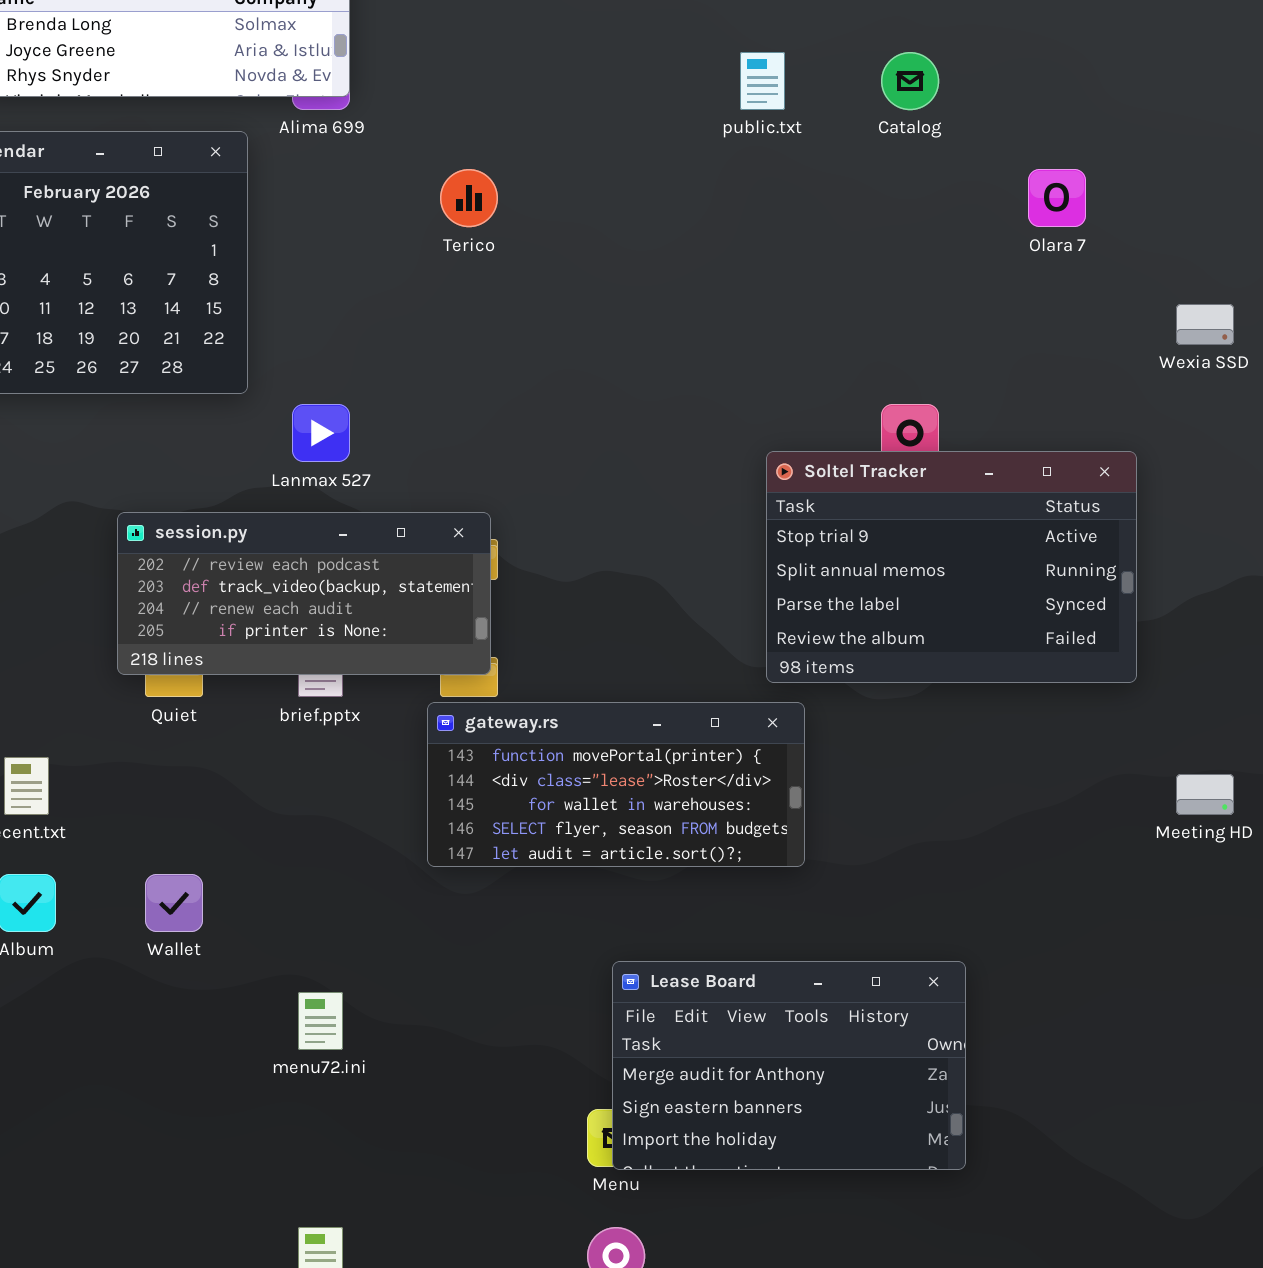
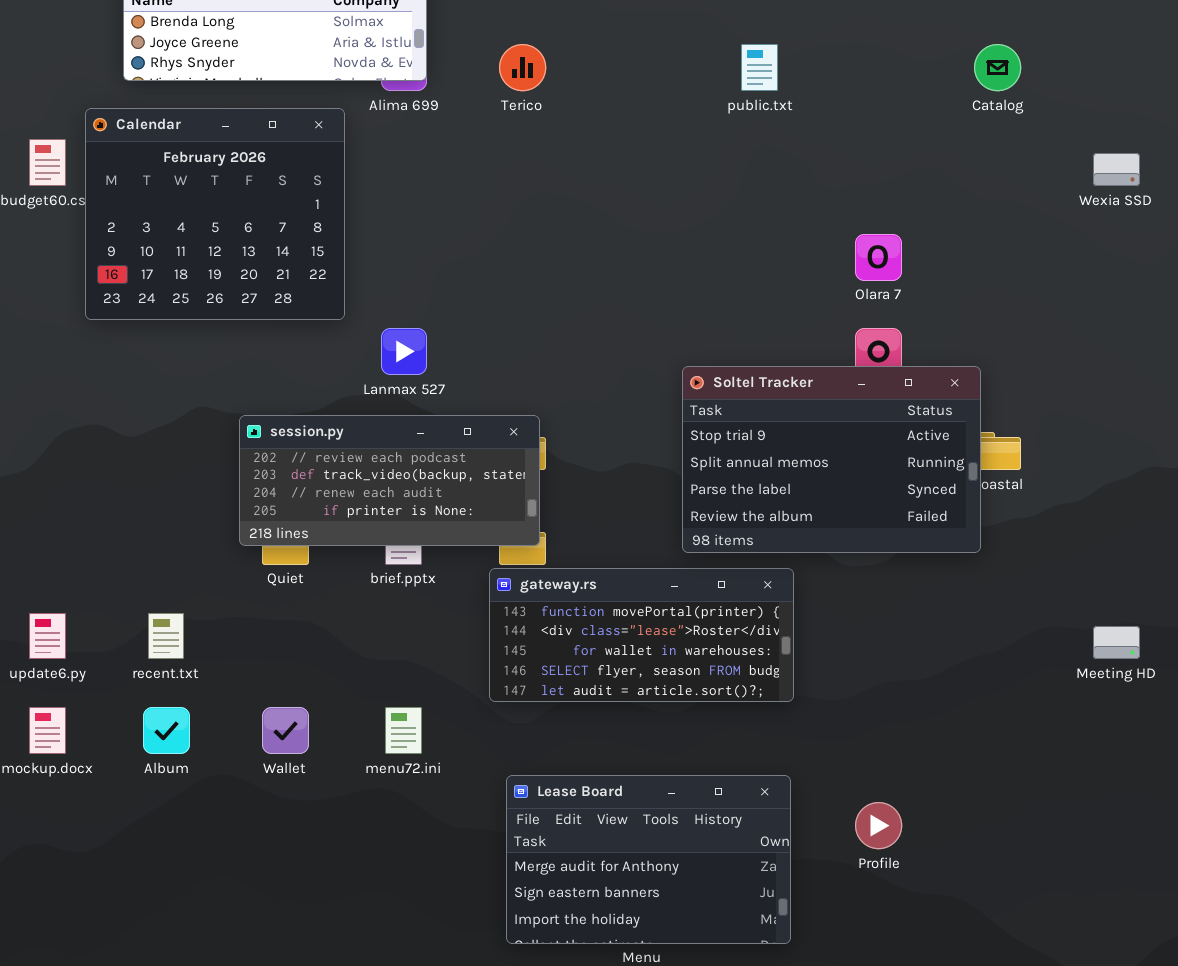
Catalog: [881,52,939,110] -> [974,44,1021,91], moved
Terico: [440,169,498,227] -> [499,44,546,91], moved
Olara 7: [1028,169,1086,227] -> [855,234,902,281], moved
Wexia SSD: [1176,304,1234,345] -> [1093,153,1140,186], moved
Soltel Tracker: [766,451,1137,683] -> [682,366,981,553], moved
Lease Board: [612,961,966,1170] -> [506,775,791,944], moved
menu72.ini: [298,992,343,1050] -> [385,707,422,754], moved

